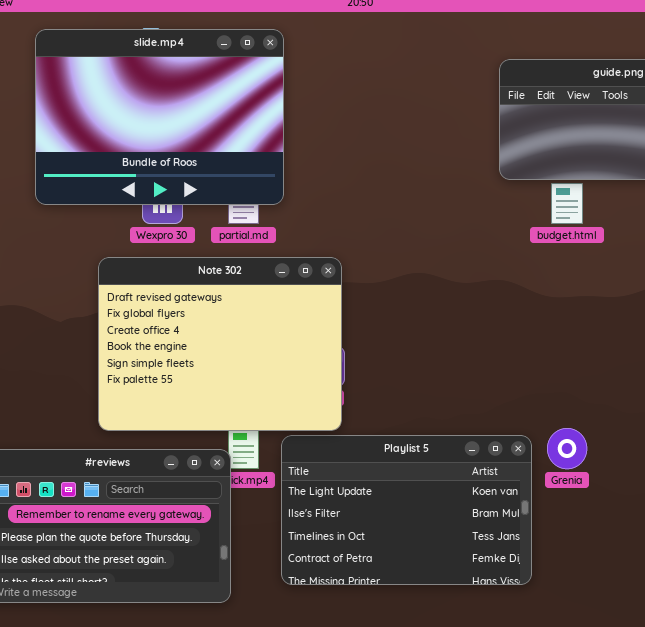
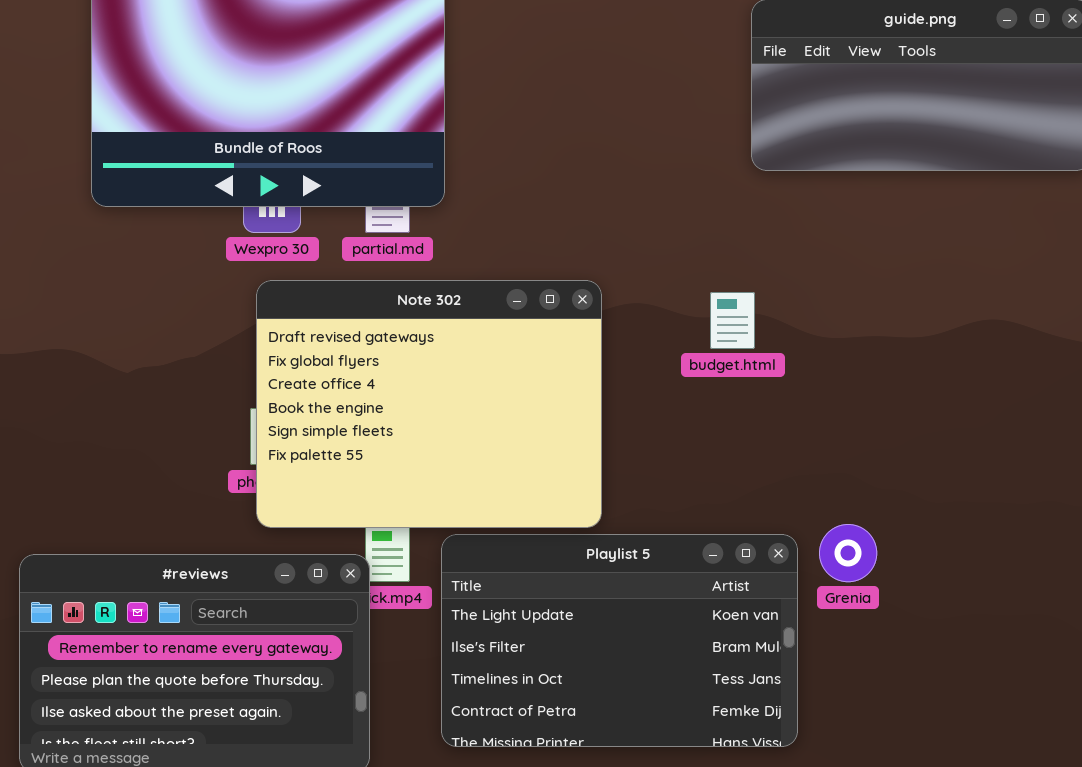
budget.html: [551,183,583,224] -> [710,292,755,349], moved
Note 302: [98,257,342,431] -> [256,280,602,528], moved

